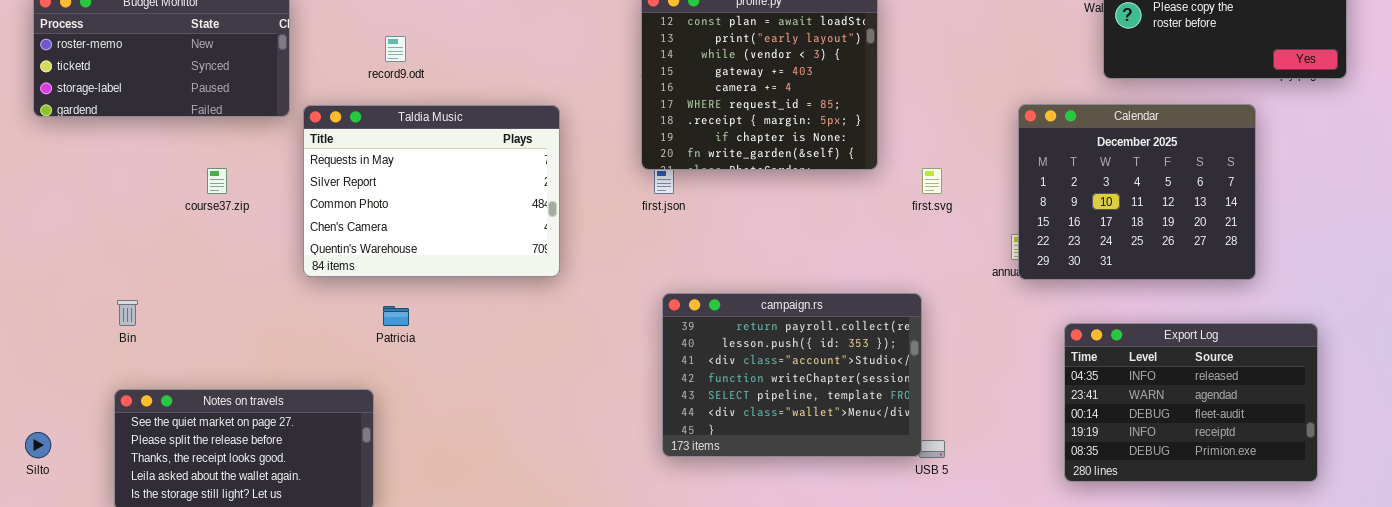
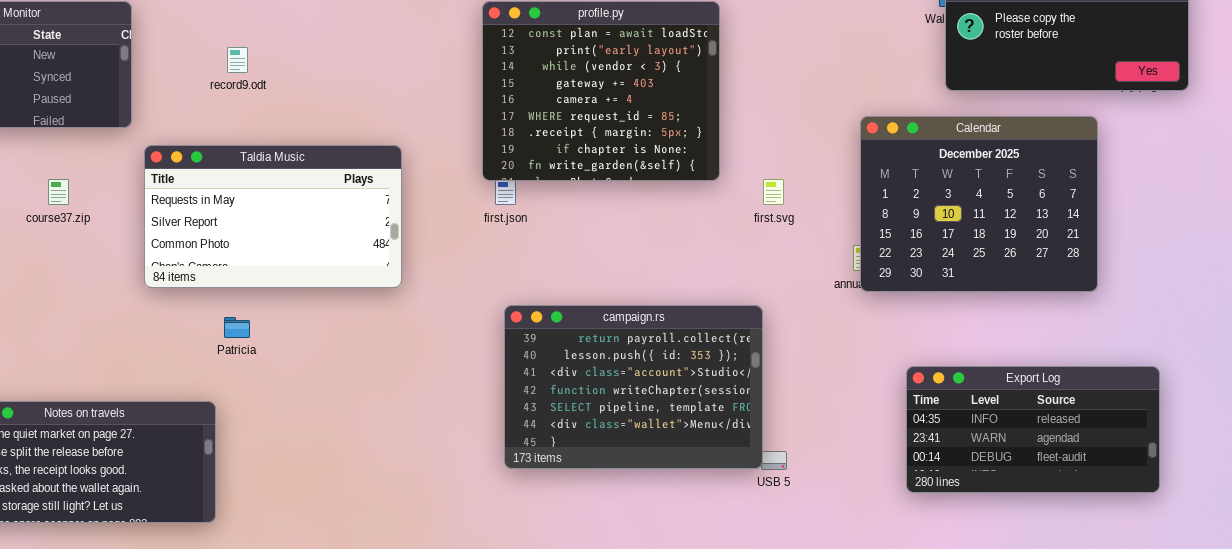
Taldia Music: [303,105,560,277] -> [144,145,402,288], resized
Export Log: [1064,323,1318,482] -> [906,366,1160,493], resized

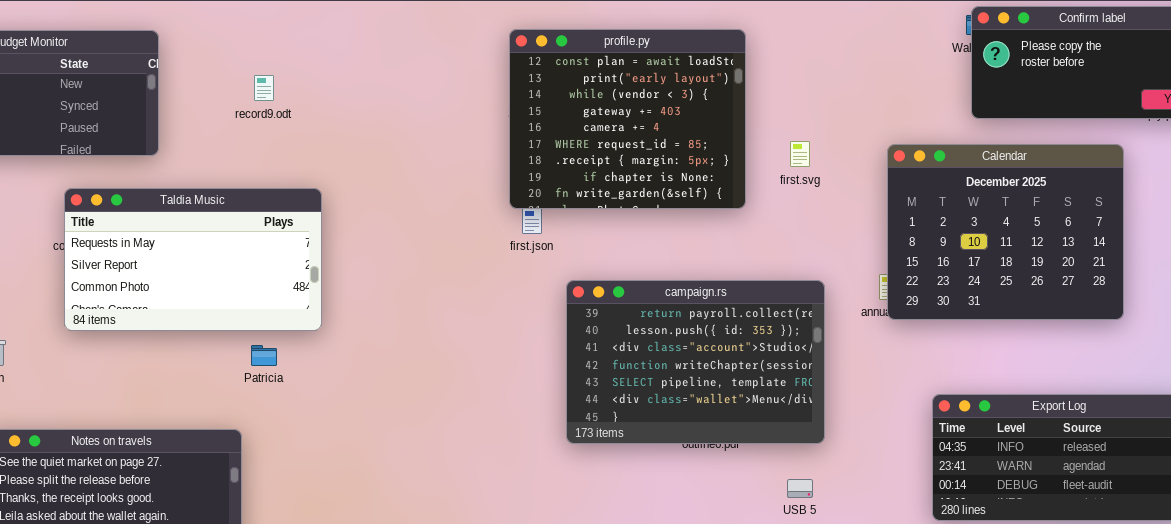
Taldia Music: [144,145,402,288] -> [64,188,322,331], moved
first.svg: [763,179,784,205] -> [790,141,810,167], moved
campaign.rs: [504,305,763,469] -> [566,280,825,444], moved

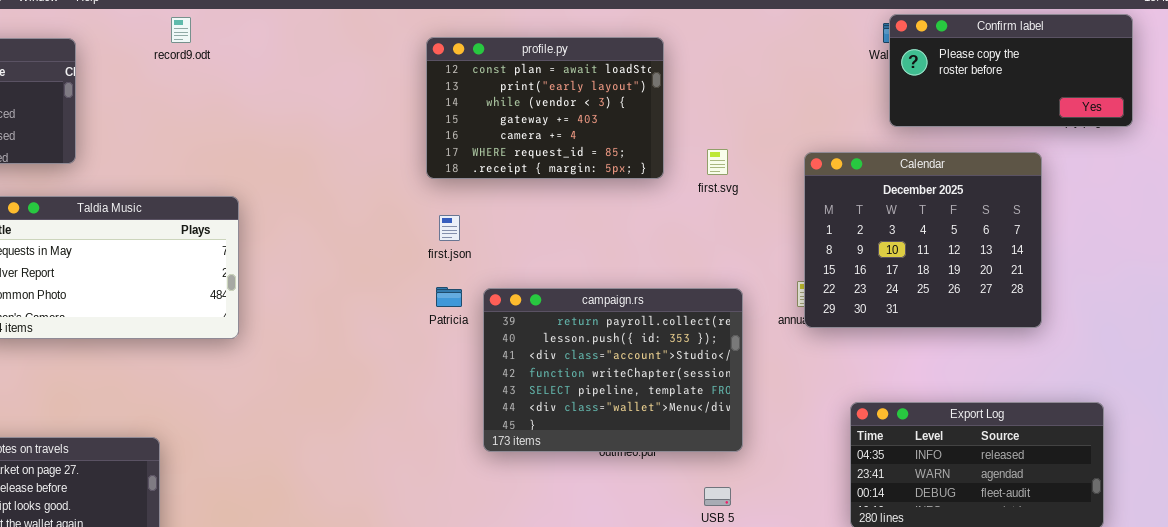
profile.py: [509,29,746,209] -> [426,37,664,179], resized
record9.odt: [254,75,274,101] -> [171,17,191,43], moved
Patricia: [251,345,277,366] -> [436,287,462,307], moved

